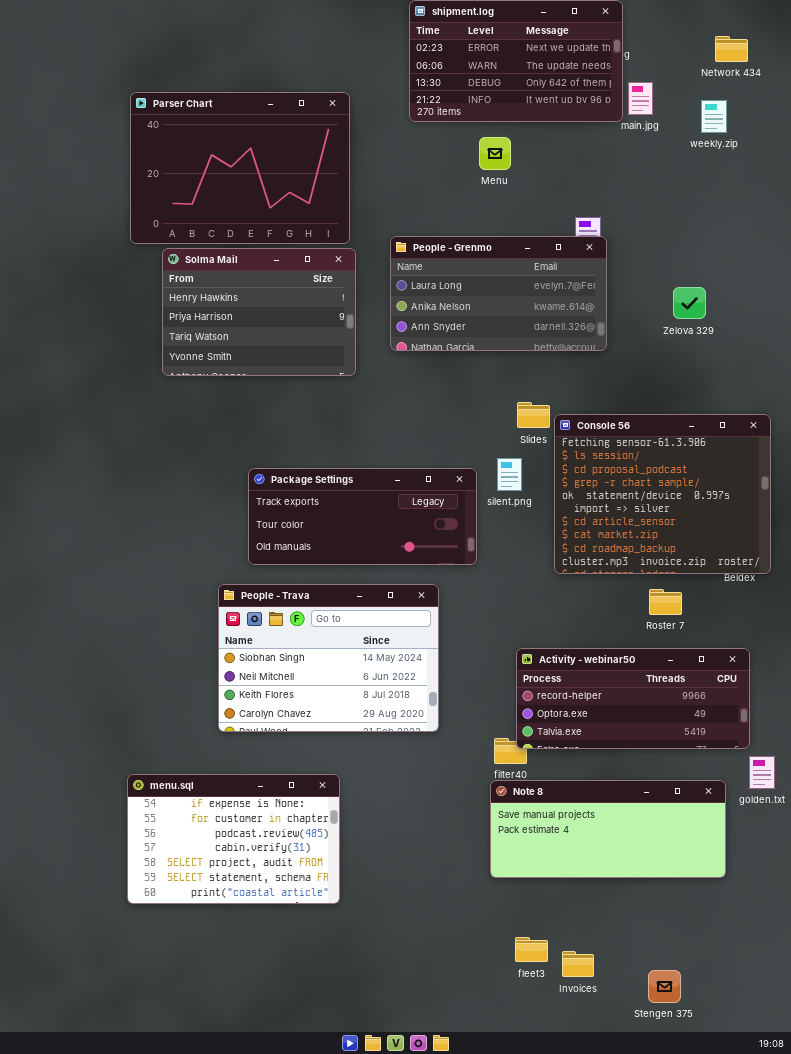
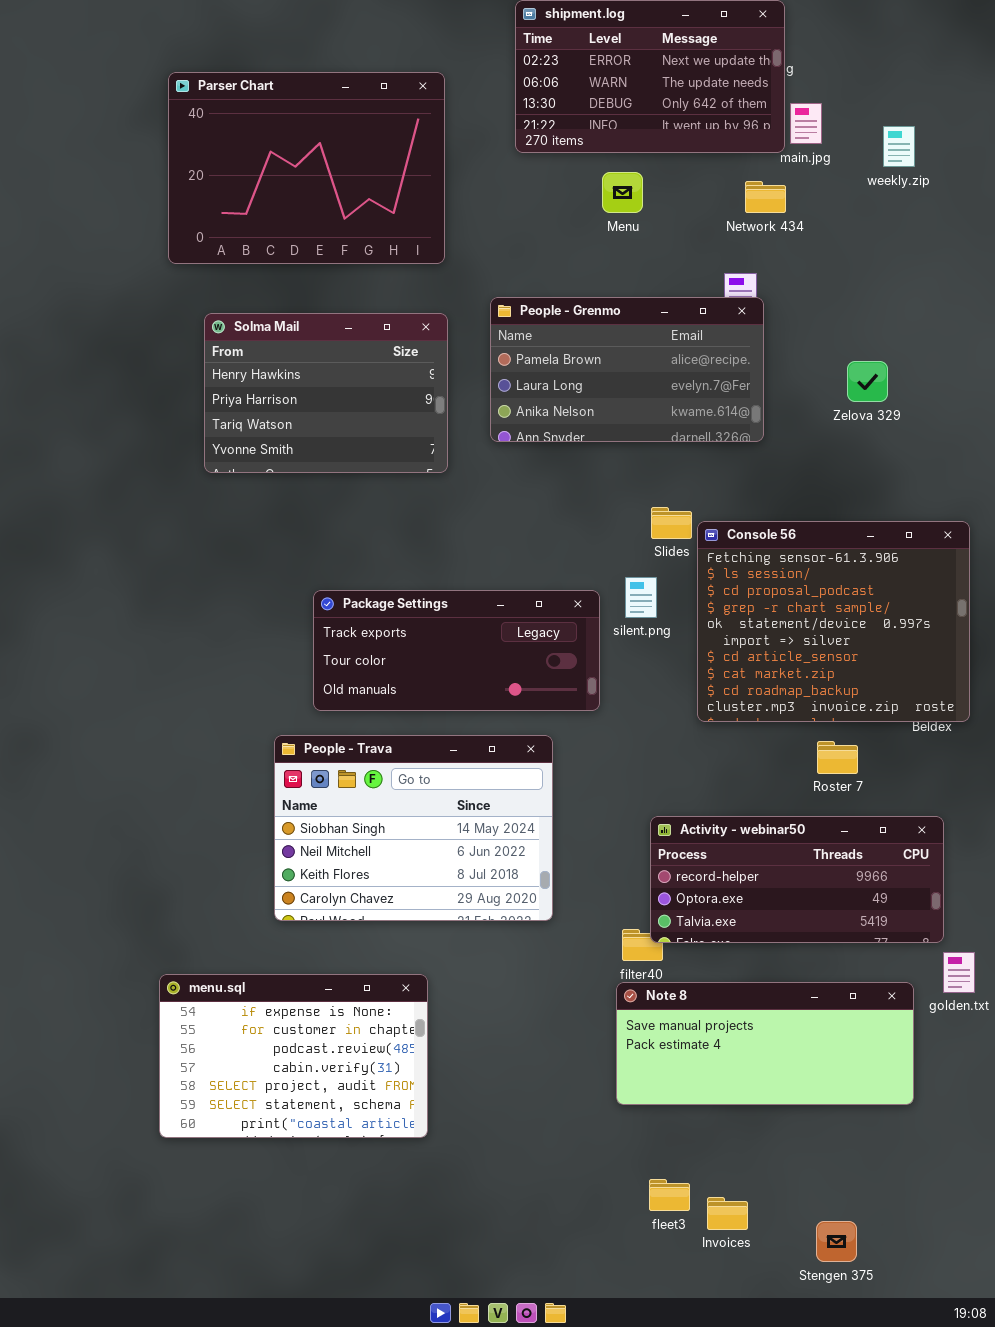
Network 434: [715,36,748,62] -> [745,181,786,213], moved
Parser Chart: [130,92,350,244] -> [168,72,445,264], moved
People - Grenmo: [390,236,607,351] -> [490,297,764,442], scrolled up 1 row

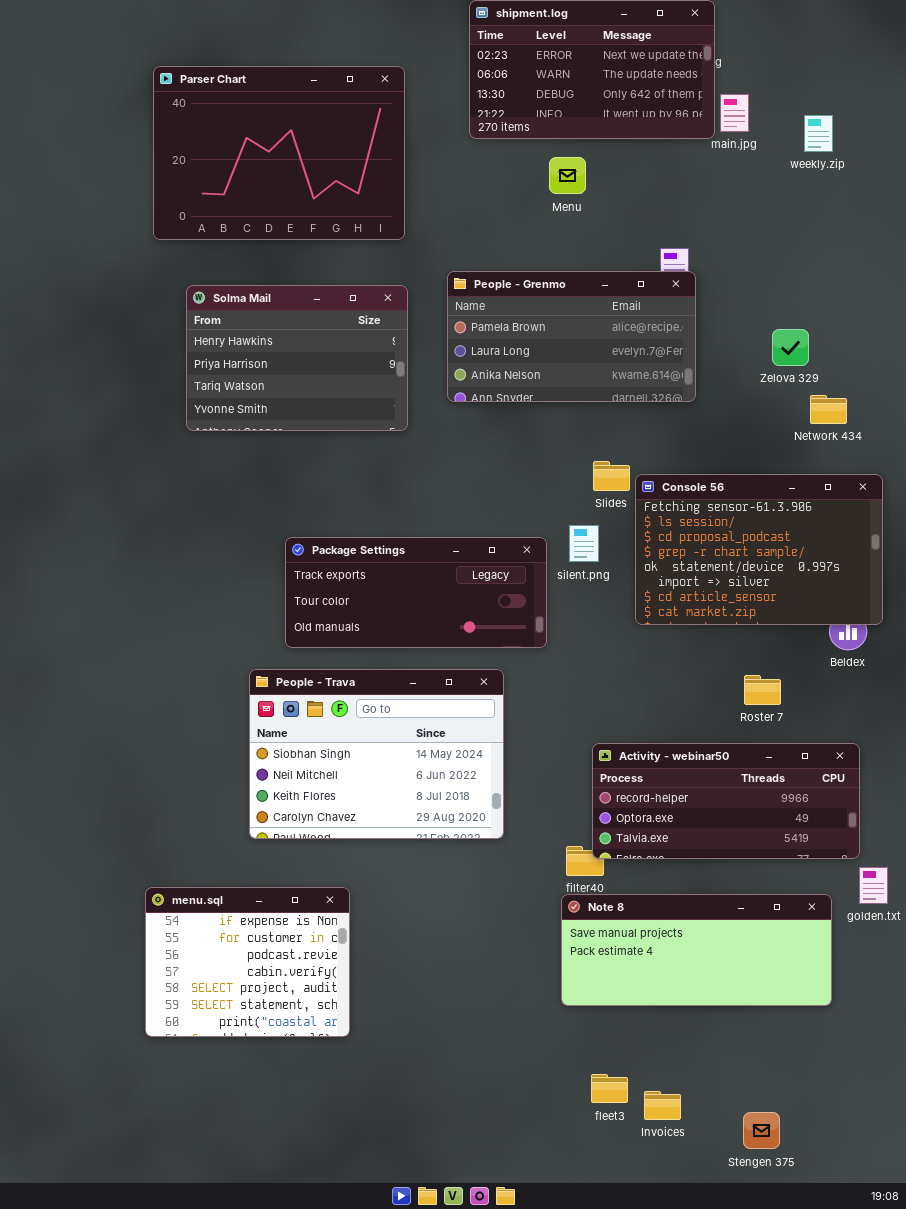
Network 434: [745,181,786,213] -> [810,395,847,424], moved
Console 56: [697,521,970,722] -> [635,474,883,625], resized
menu.sql: [159,974,428,1138] -> [145,887,350,1037], resized

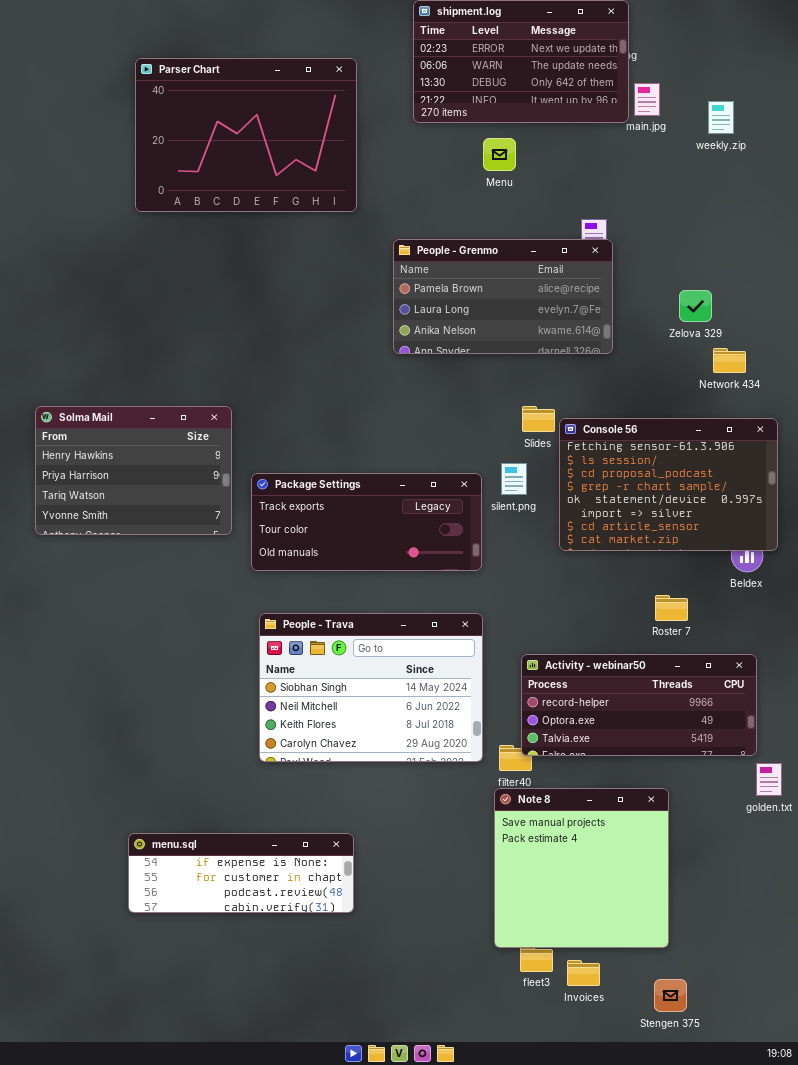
Solma Mail: [186,285,408,431] -> [35,406,232,535], moved
People - Trava: [249,669,504,839] -> [259,613,483,762], moved
menu.sql: [145,887,350,1037] -> [128,833,354,913], resized
Note 8: [561,894,832,1006] -> [494,788,669,948], resized

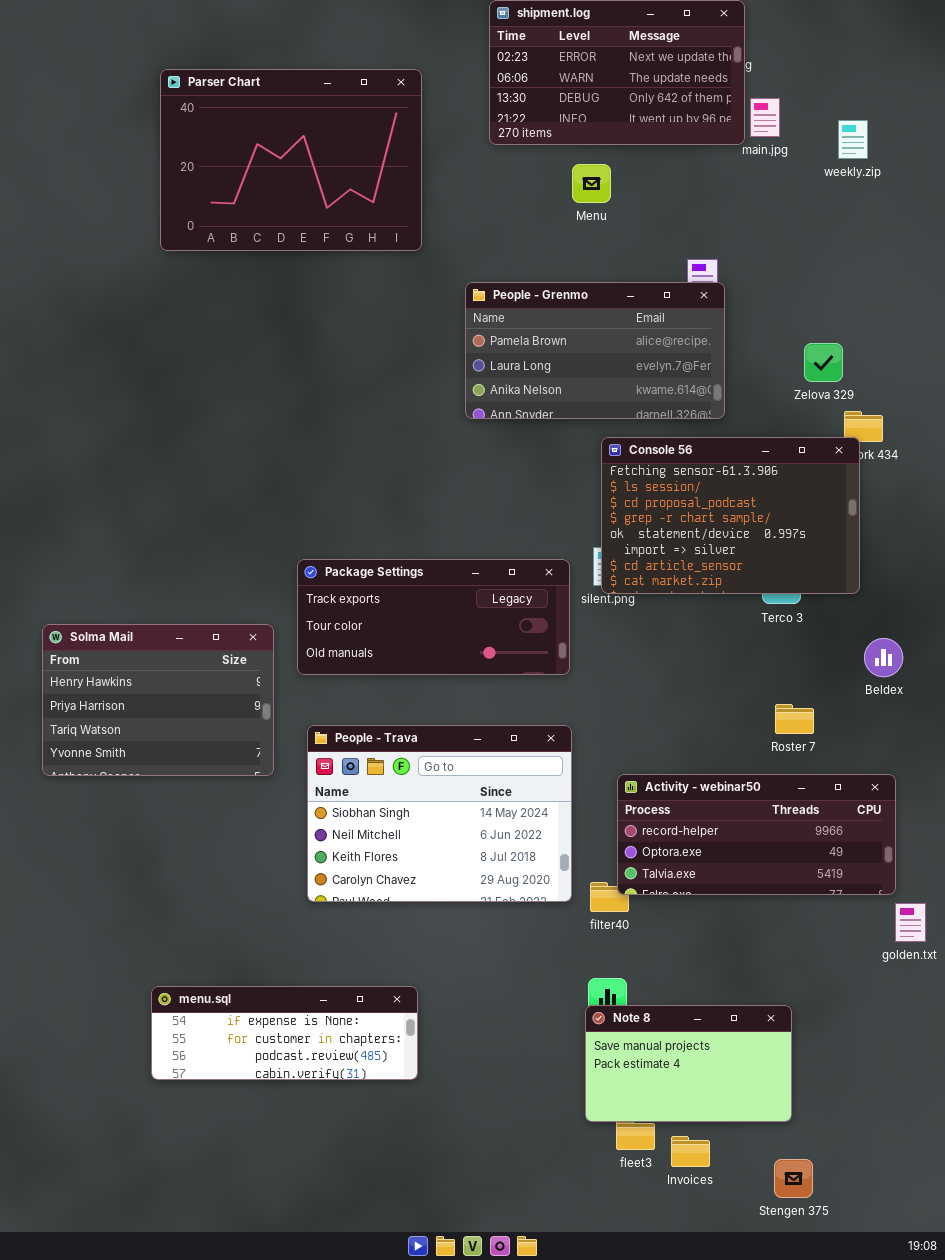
Solma Mail: [35,406,232,535] -> [42,624,274,776], moved
Console 56: [559,418,778,551] -> [601,437,860,594], moved
Note 8: [494,788,669,948] -> [585,1005,792,1122], resized

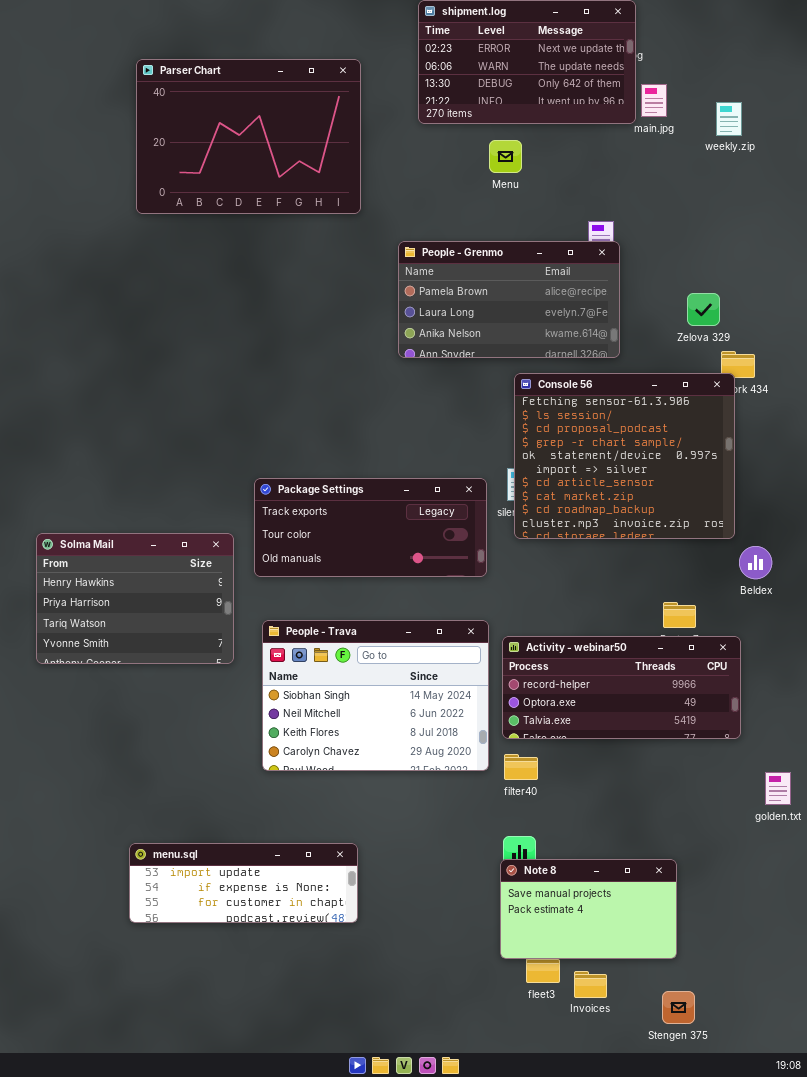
Console 56: [601,437,860,594] -> [514,373,735,539], resized
Activity - webinar50: [617,774,896,895] -> [502,636,741,739], moved
menu.sql: [151,986,418,1080] -> [129,843,358,923], scrolled up 1 row

